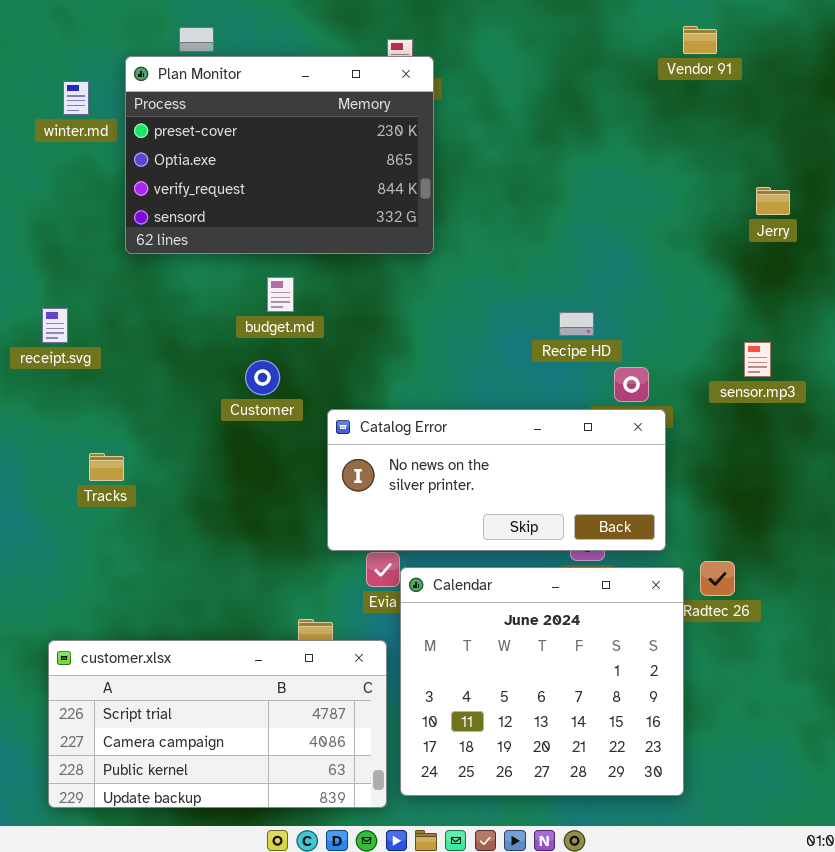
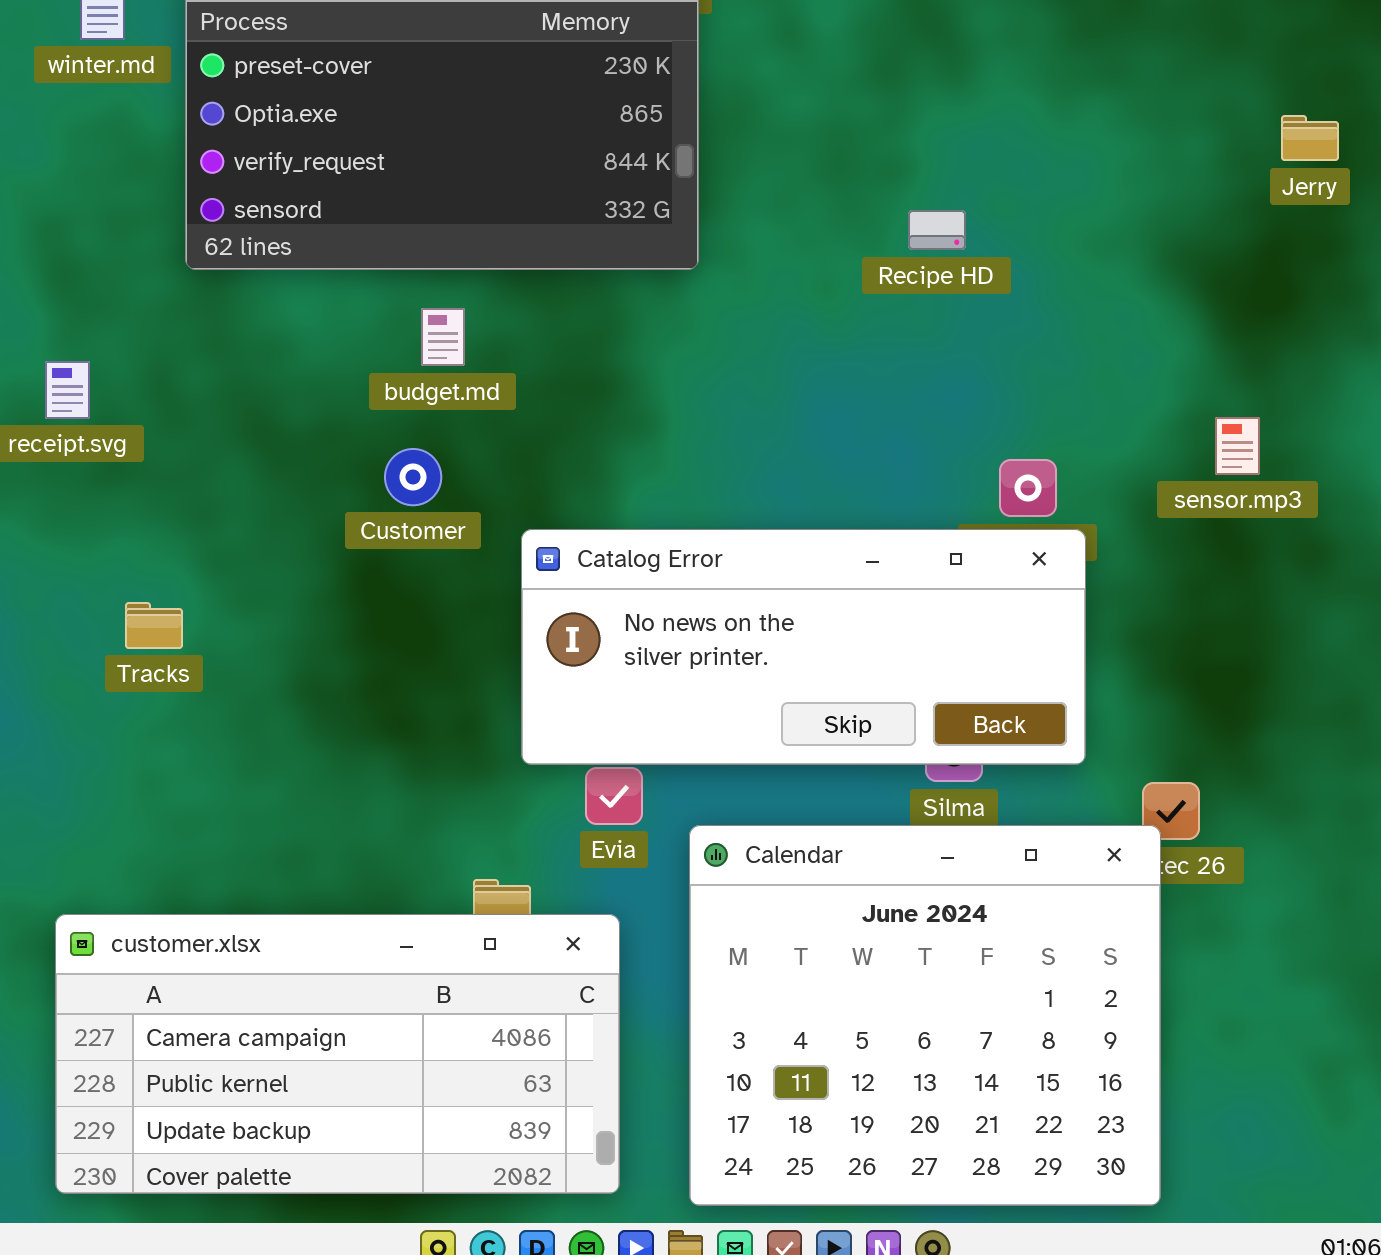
Jerry: [756,187,790,215] -> [1281,115,1339,161], moved
Recipe HD: [559,312,594,336] -> [908,210,966,250], moved
Calendar: [400,567,684,796] -> [689,825,1161,1206], moved
customer.xlsx: [48,640,387,808] -> [55,914,620,1194], scrolled down 1 row

